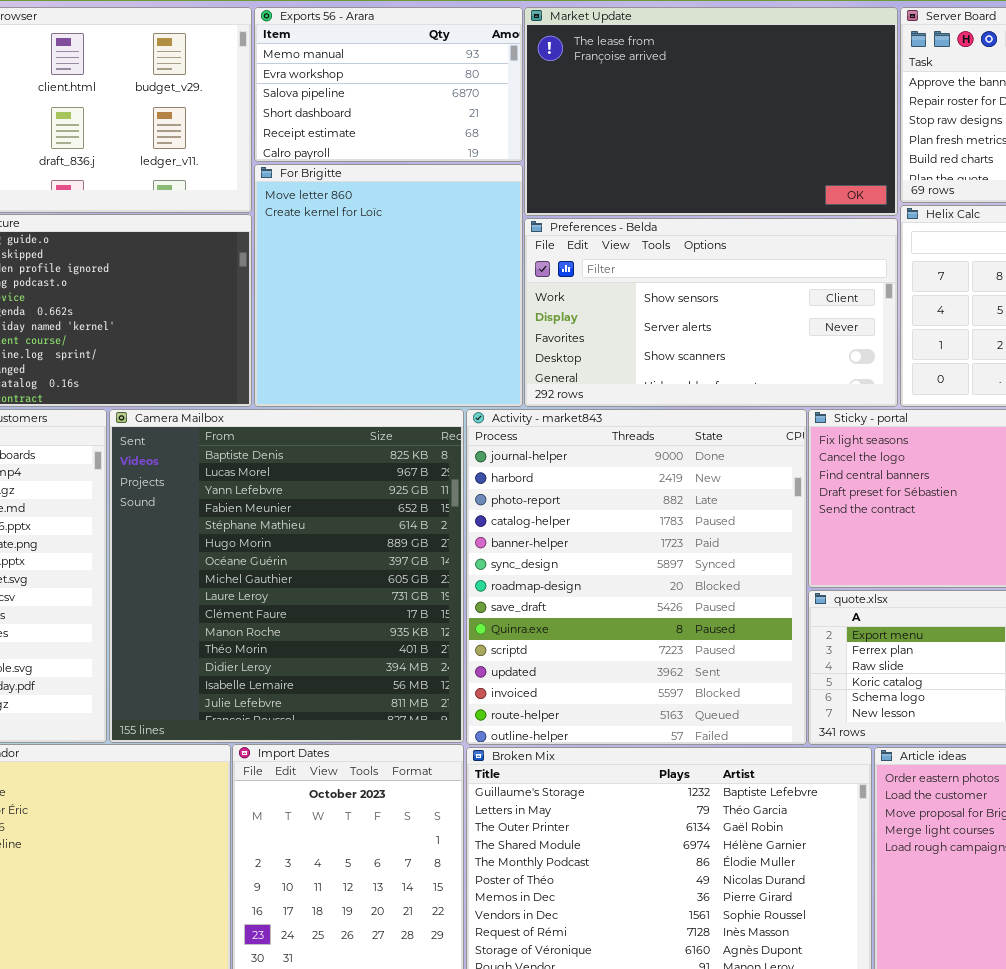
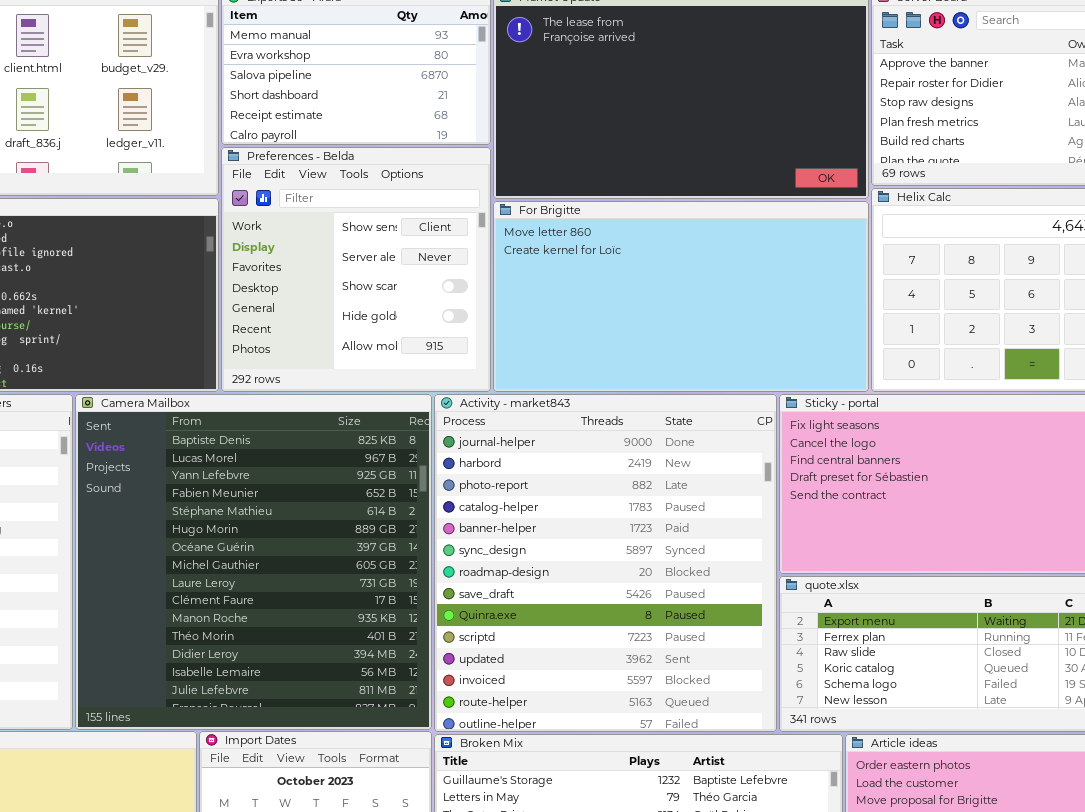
For Brigitte: [254,164,523,407] -> [493,201,869,392], moved, resized
Preferences - Belda: [524,218,898,407] -> [221,147,491,392], moved, resized

